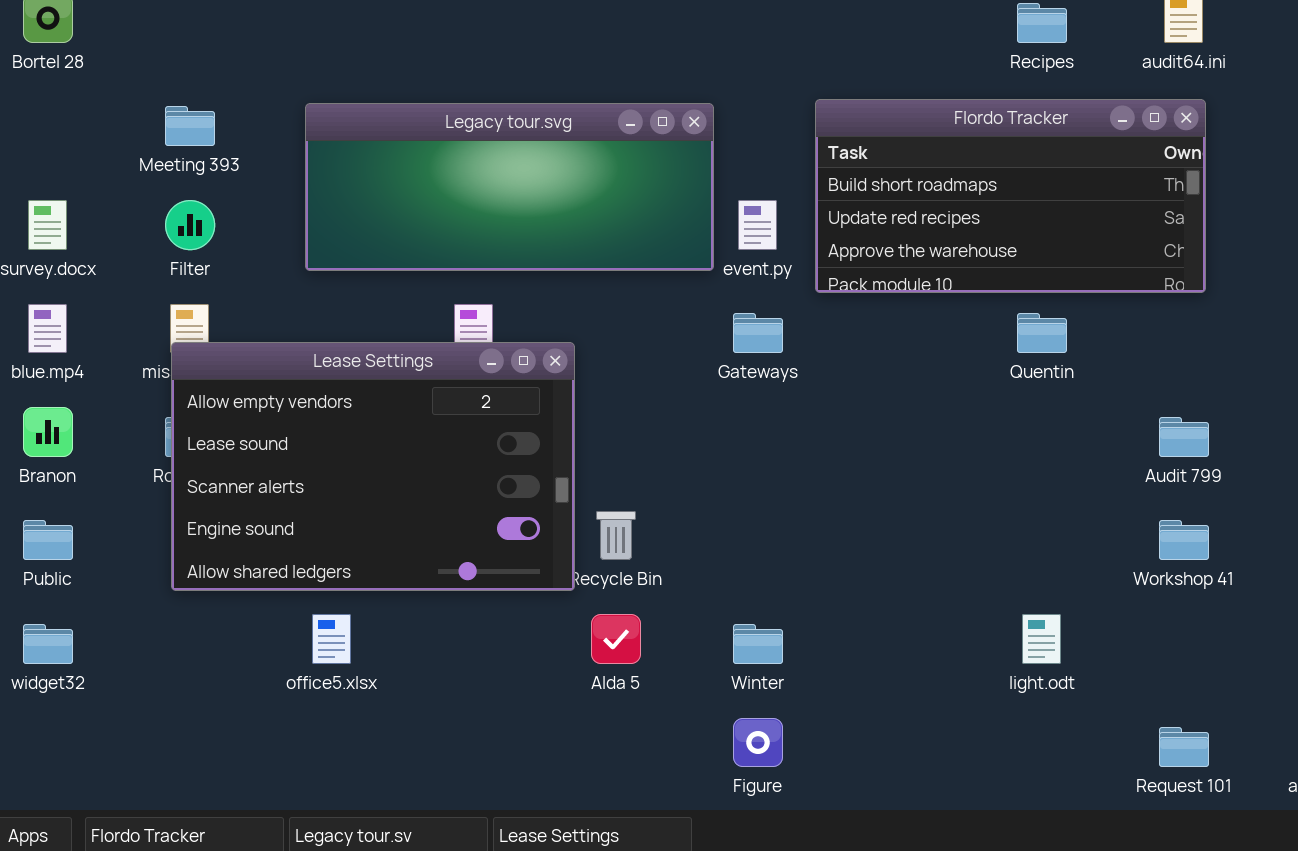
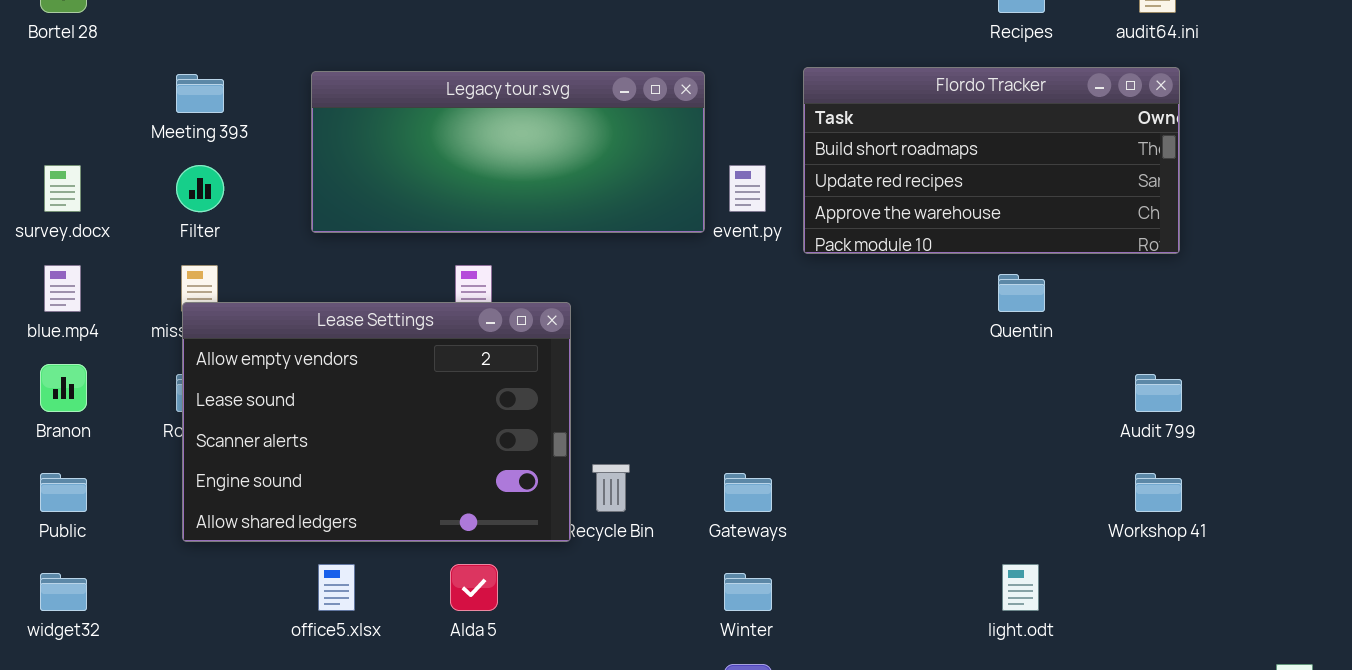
Gateways: [733,313,783,353] -> [724,473,772,512], moved
Alda 5: [591,614,641,664] -> [450,564,498,611], moved

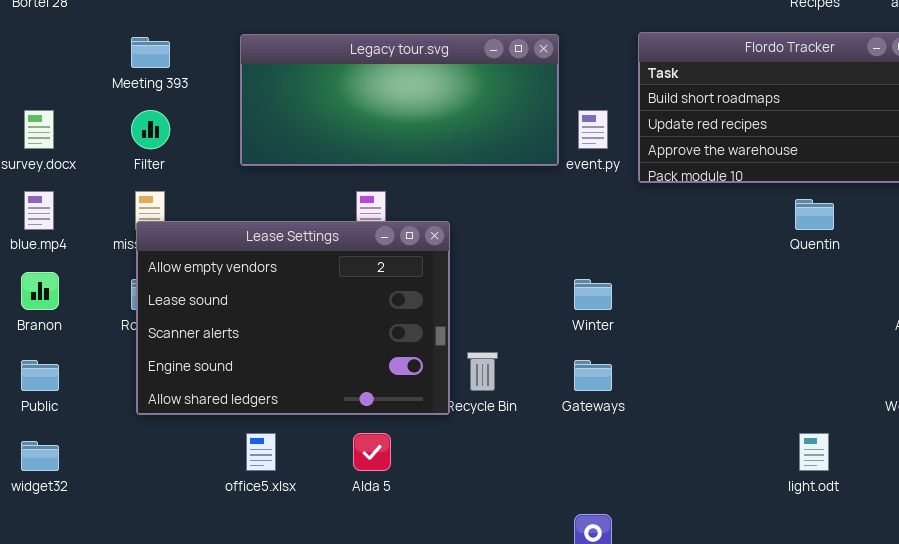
Winter: [724,573,772,611] -> [574,279,612,310], moved

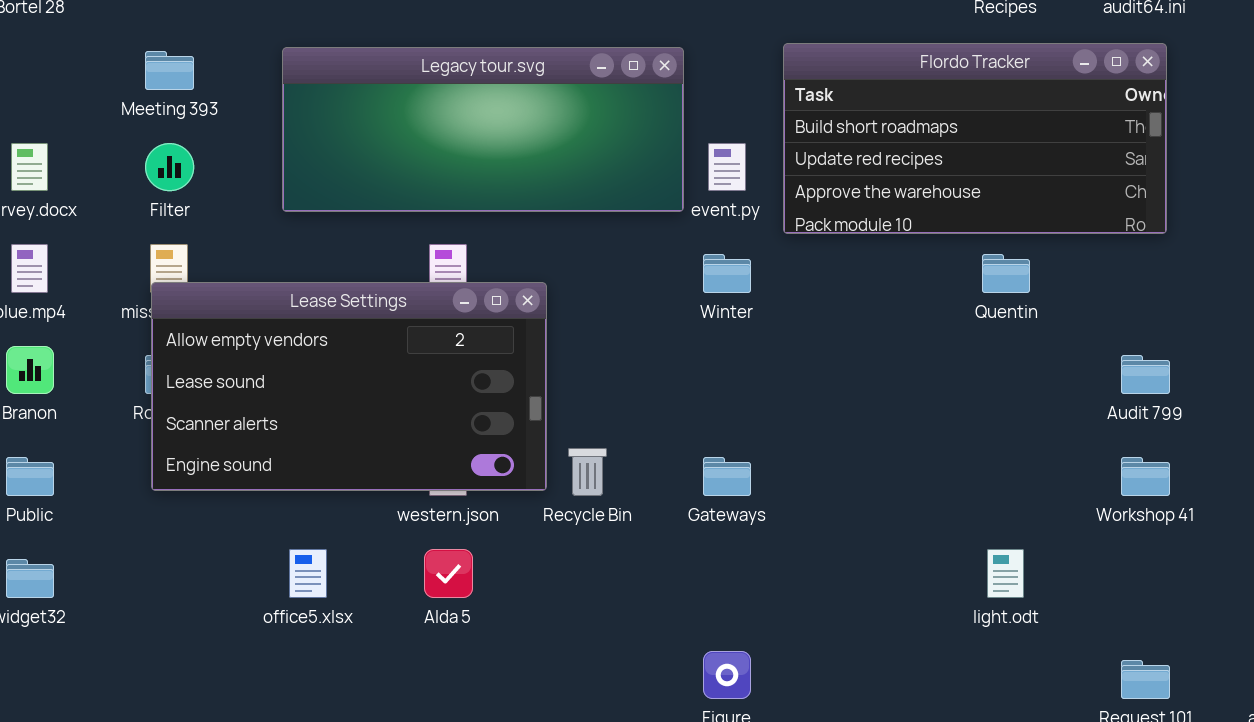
Lease Settings: [136,221,450,415] -> [151,282,547,491], resized
Winter: [574,279,612,310] -> [703,254,751,293], moved

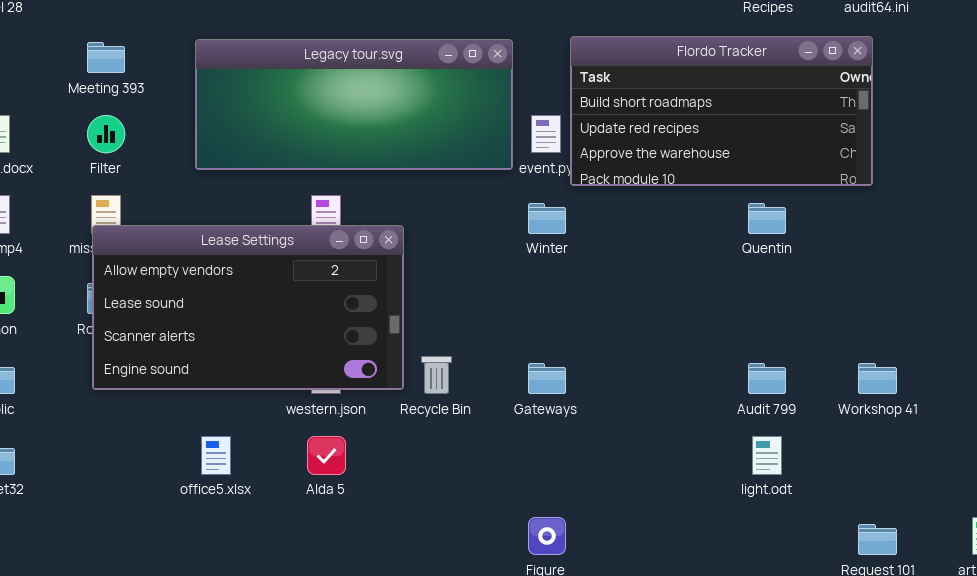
Flordo Tracker: [783,43,1167,234] -> [570,36,873,186], moved
Audit 799: [1121,355,1170,394] -> [748,363,786,394], moved

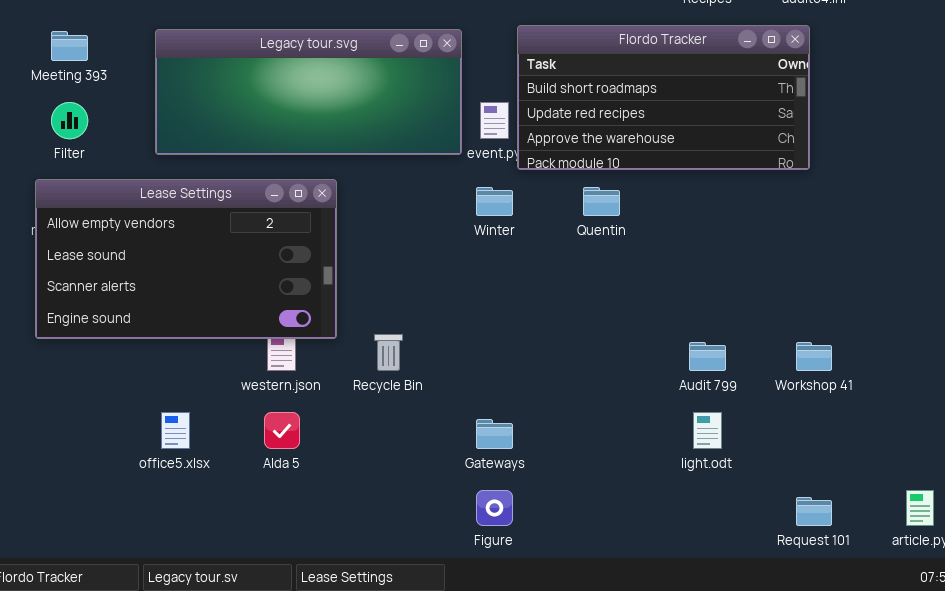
Quentin: [748,203,786,234] -> [583,187,620,216], moved
Lease Settings: [92,225,404,390] -> [35,179,337,339], moved
Gateways: [528,363,566,394] -> [476,419,513,449], moved

